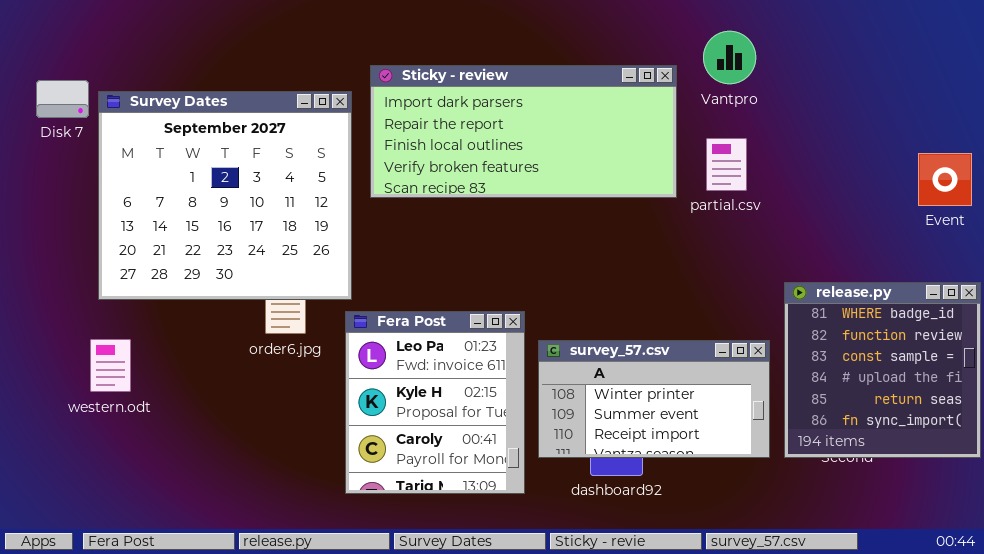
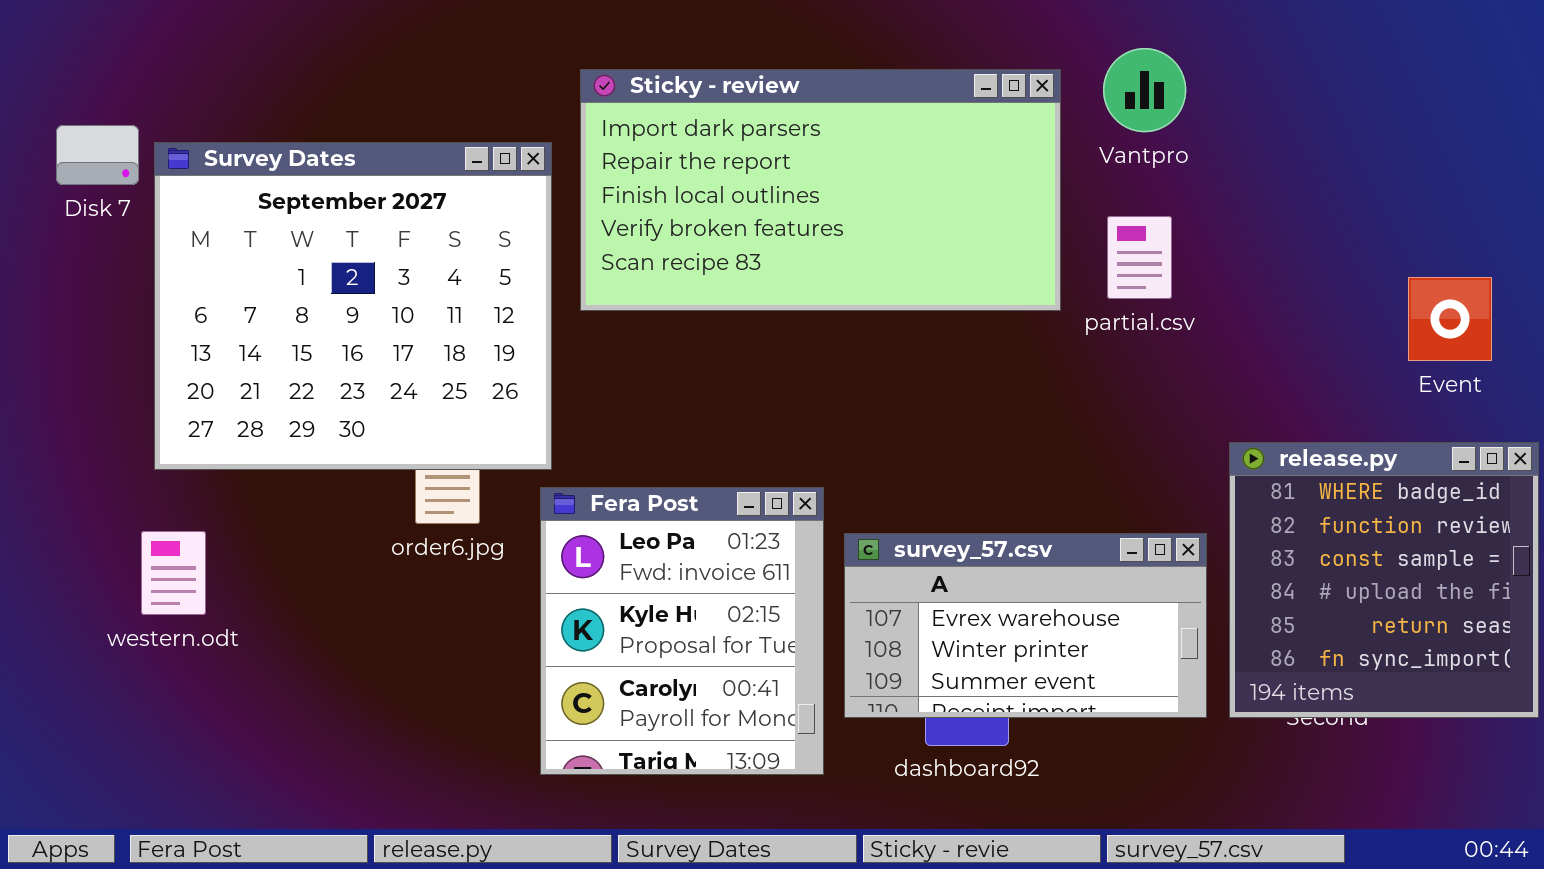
Sticky - review: [370,65,677,198] -> [580,69,1061,311], resized
Event: [918,153,972,206] -> [1408,277,1492,361], moved
survey_57.csv: [538,340,770,458] -> [844,533,1207,718], scrolled up 1 row

